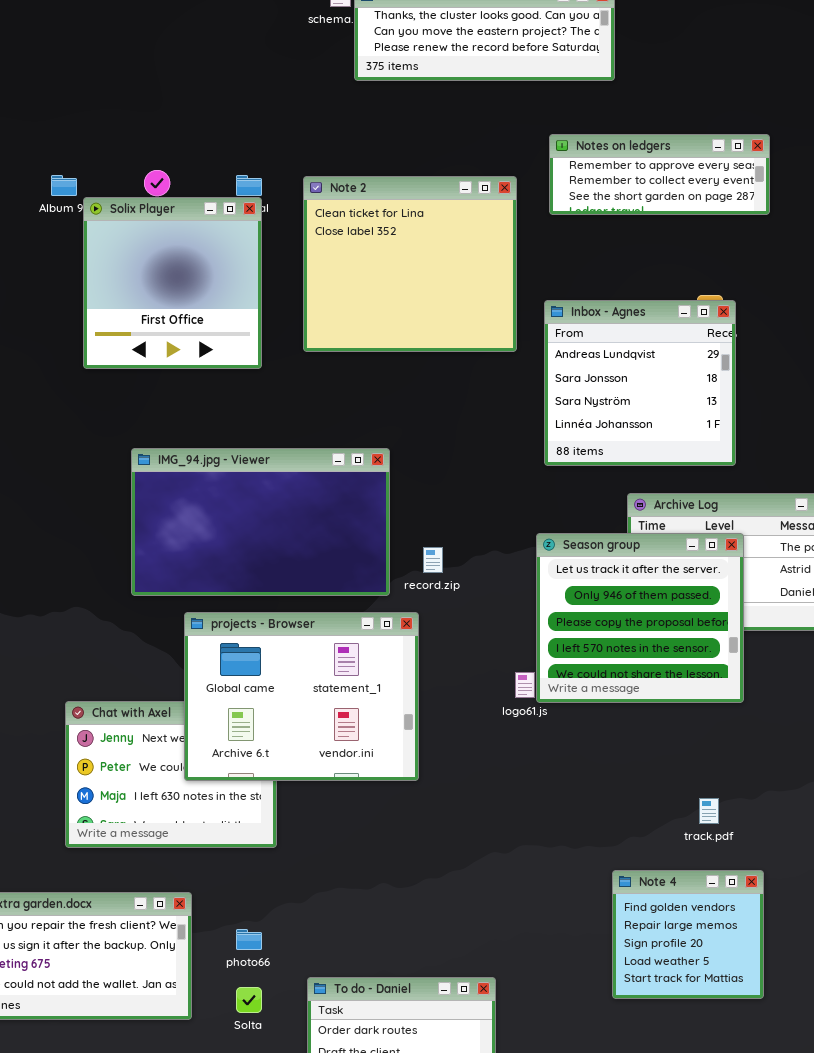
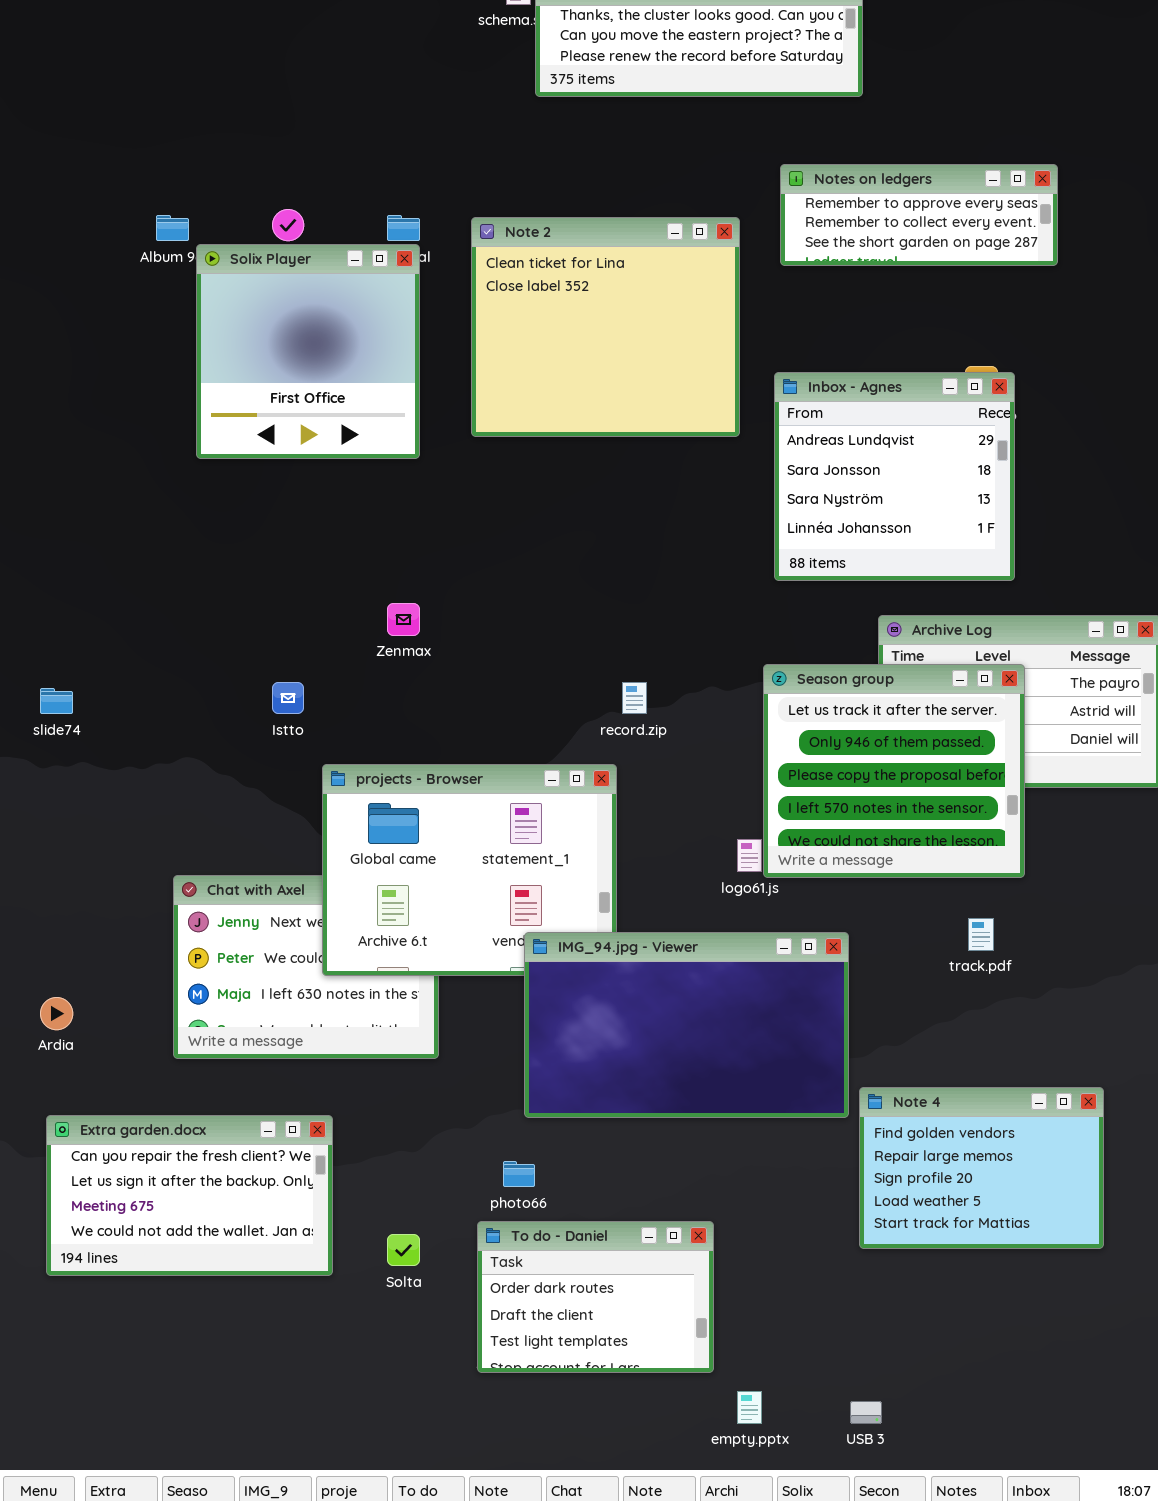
IMG_94.jpg - Viewer: [131,448,390,596] -> [524,932,849,1118], moved
track.pdf: [699,798,719,824] -> [968,918,994,951], moved
Note 4: [612,870,764,999] -> [859,1087,1104,1249], resized
photo66: [236,929,262,950] -> [503,1161,535,1187], moved

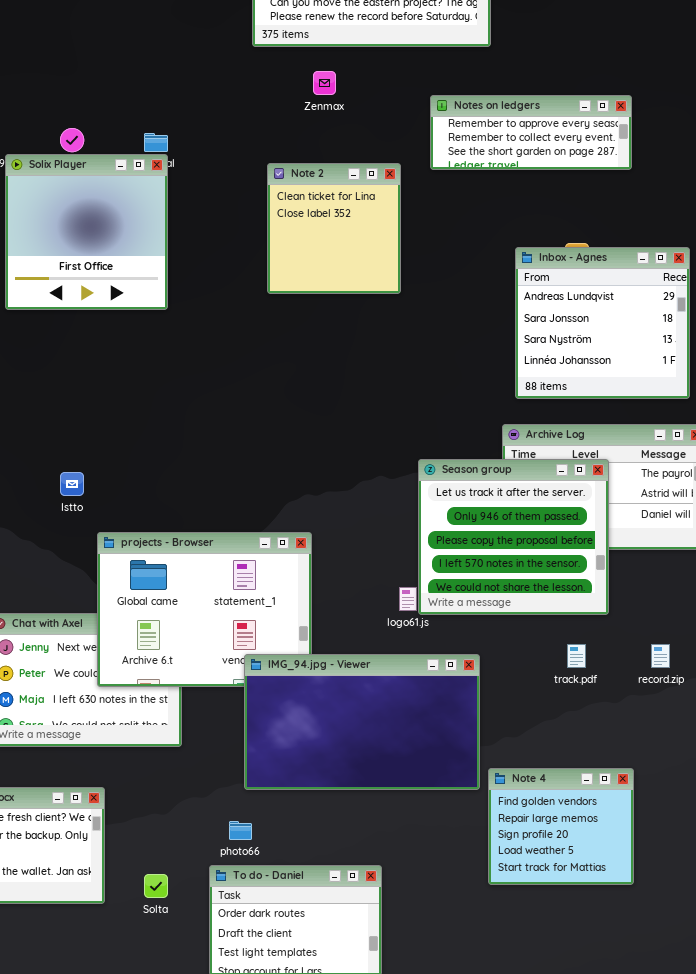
Note 2: [471,217,740,437] -> [267,163,401,294], resized
Inbox - Agnes: [774,372,1015,581] -> [515,247,690,399], moved
Zenmax: [387,603,420,636] -> [313,71,336,95], moved
record.zip: [622,682,647,714] -> [651,644,670,668], moved
Note 4: [859,1087,1104,1249] -> [488,768,634,885], resized

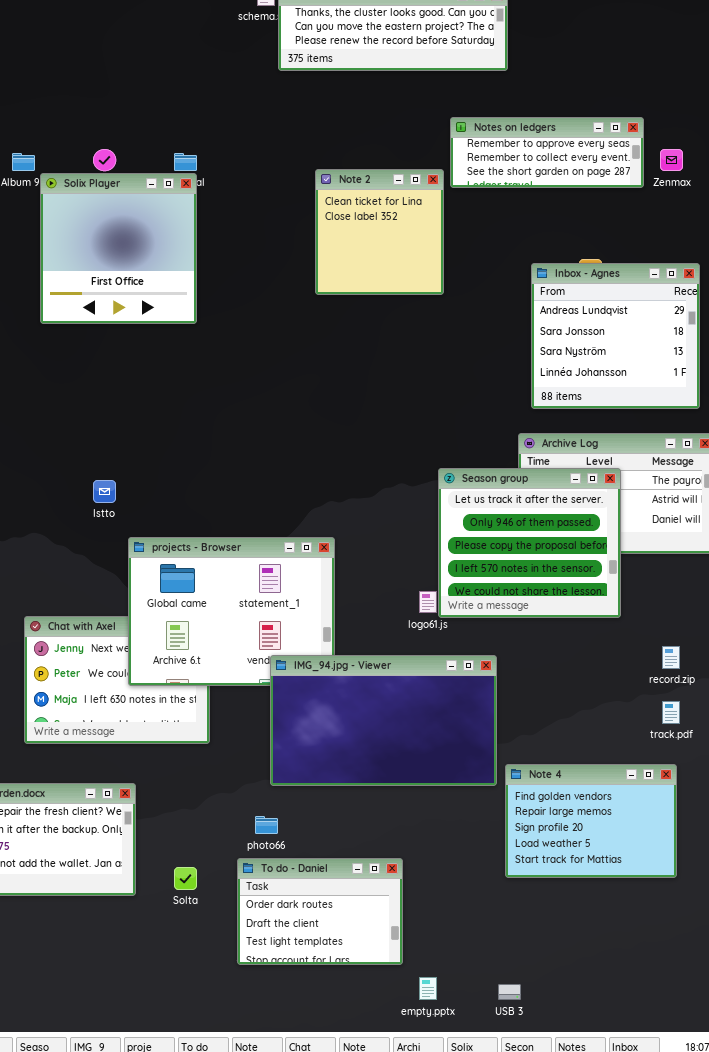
Zenmax: [313,71,336,95] -> [660,149,683,171], moved
Note 2: [267,163,401,294] -> [315,169,444,295], moved
track.pdf: [567,644,586,668] -> [662,701,680,724], moved
Note 4: [488,768,634,885] -> [505,764,677,878], resized

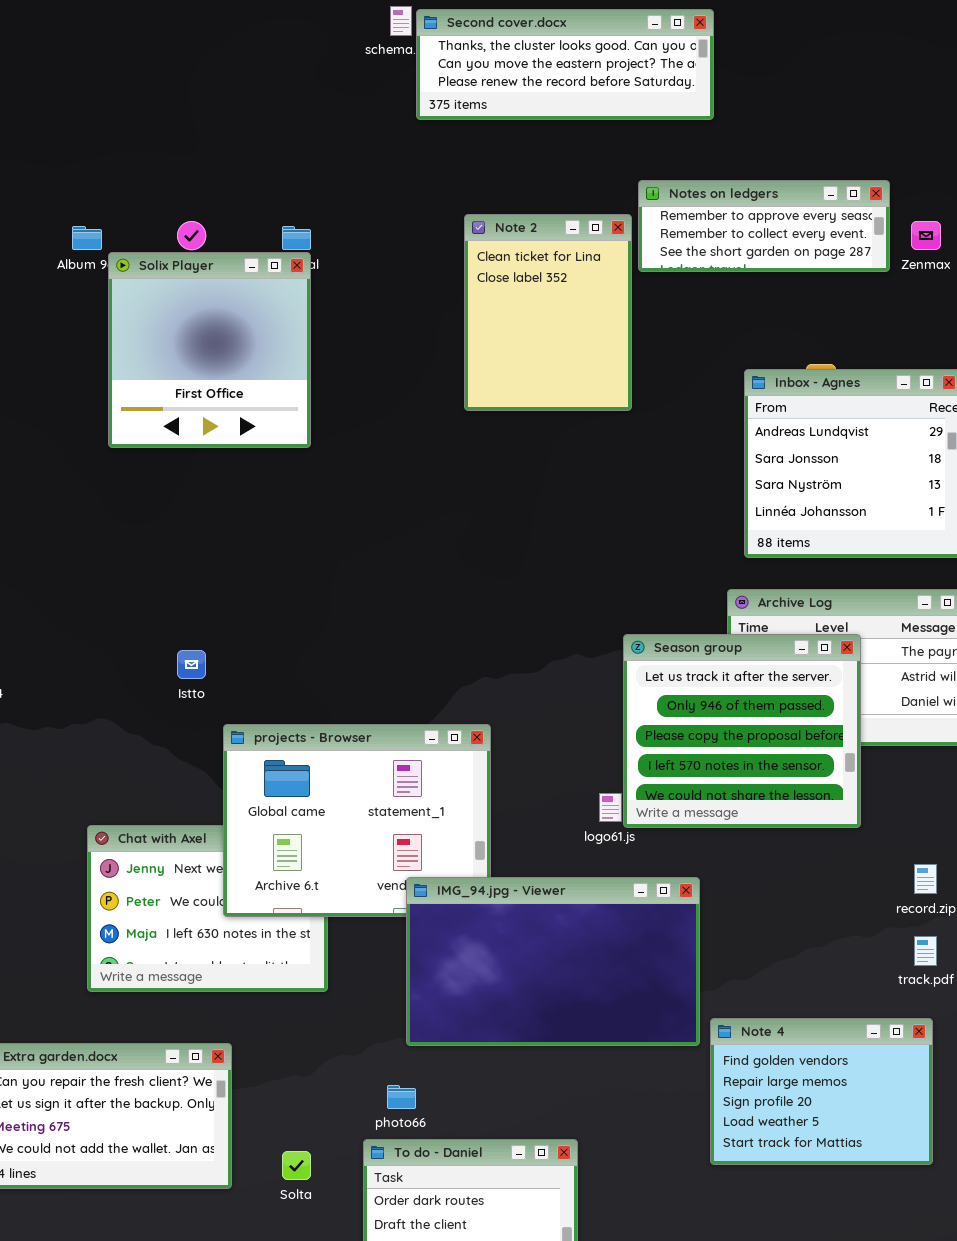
Note 2: [315,169,444,295] -> [464,214,632,411], resized

